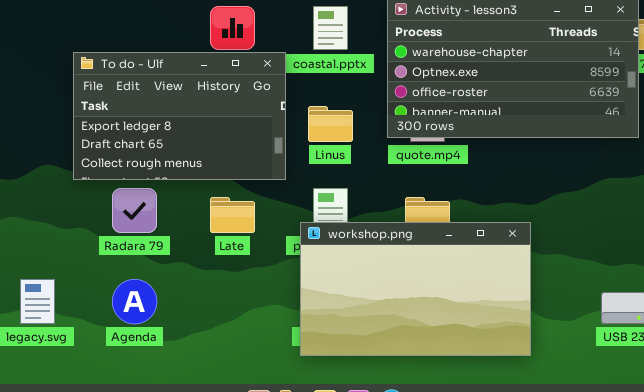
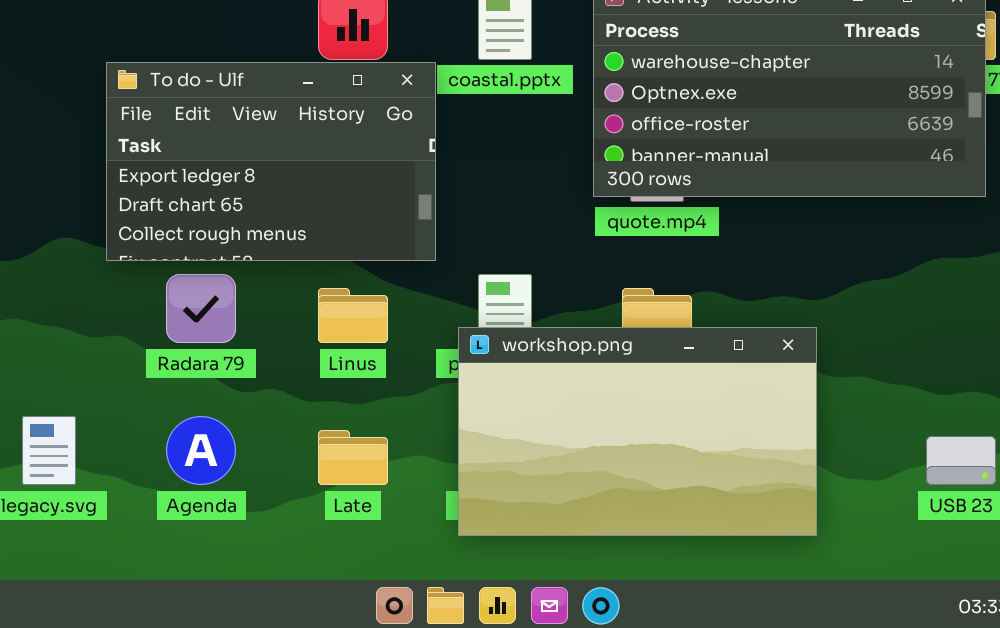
Linus: [308,106,353,142] -> [318,288,388,343], moved
Late: [210,197,255,233] -> [318,430,388,485], moved

